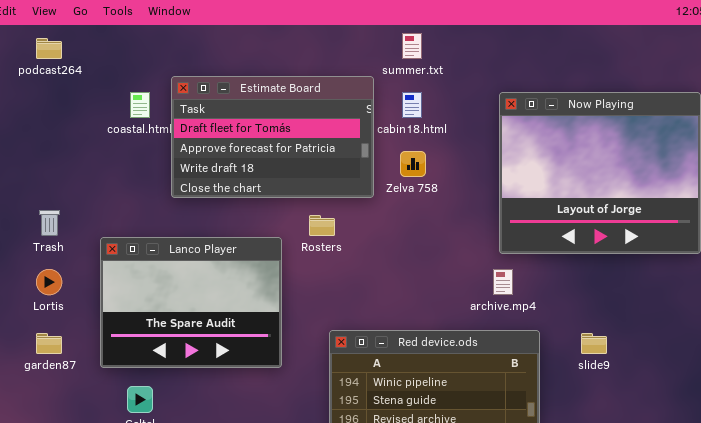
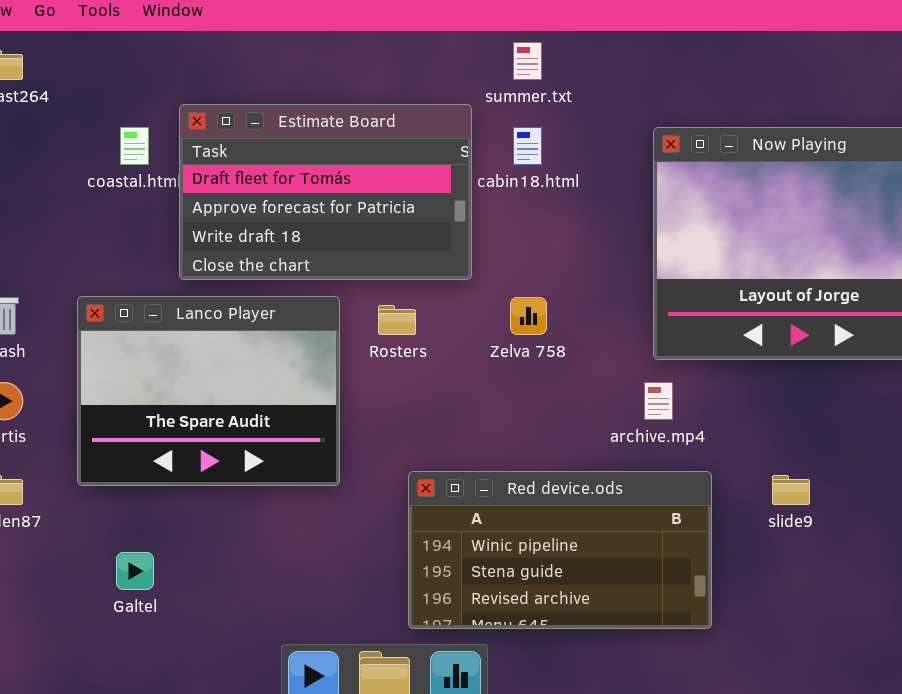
Zelva 758: [400,151,426,177] -> [510,297,547,335], moved
Lanco Player: [100,237,282,368] -> [77,296,340,486], moved

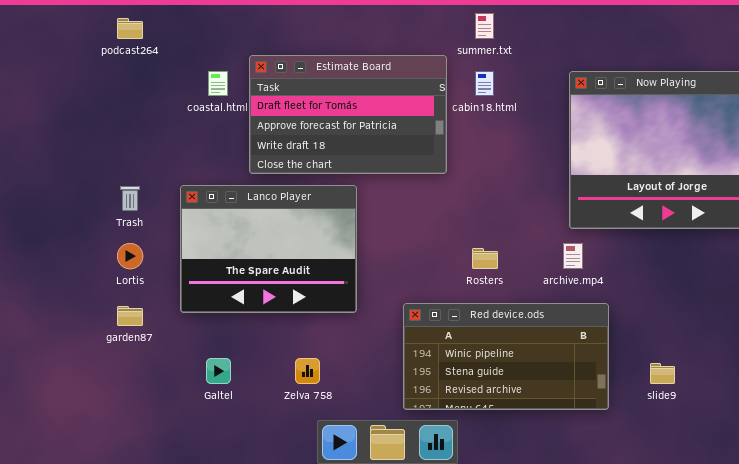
Zelva 758: [510,297,547,335] -> [295,358,320,384], moved
Rosters: [378,305,416,335] -> [472,248,498,269], moved
slide9: [772,475,810,505] -> [650,363,675,384], moved

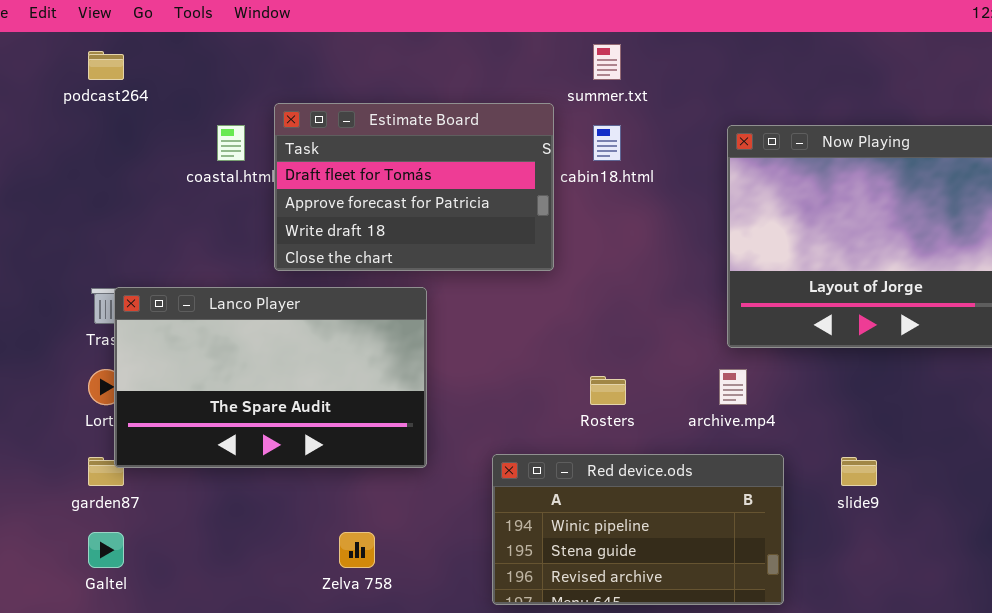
Lanco Player: [180,185,357,313] -> [114,287,427,468], resized
Galtel: [206,358,231,384] -> [88,532,124,568], moved
slide9: [650,363,675,384] -> [841,457,877,486], moved

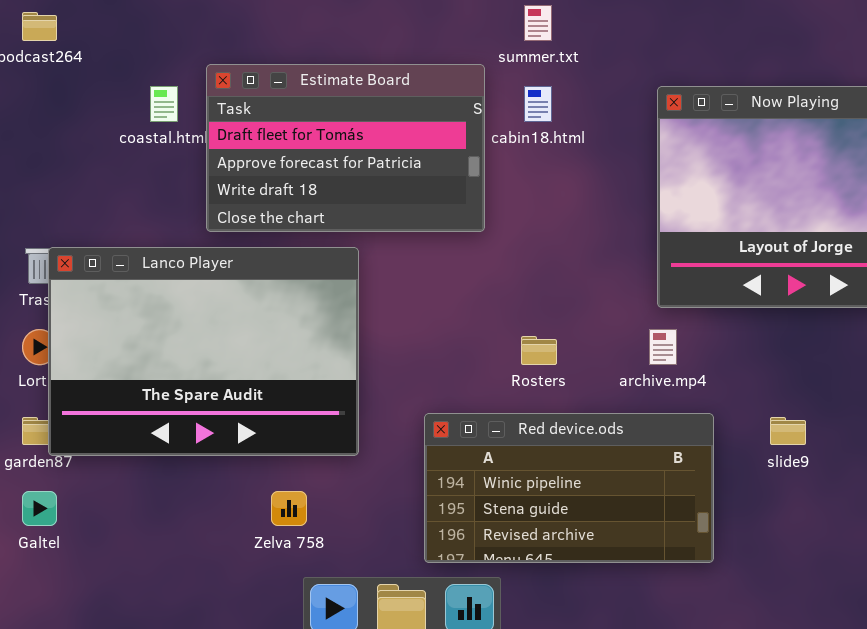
Lanco Player: [114,287,427,468] -> [48,247,359,456], resized

